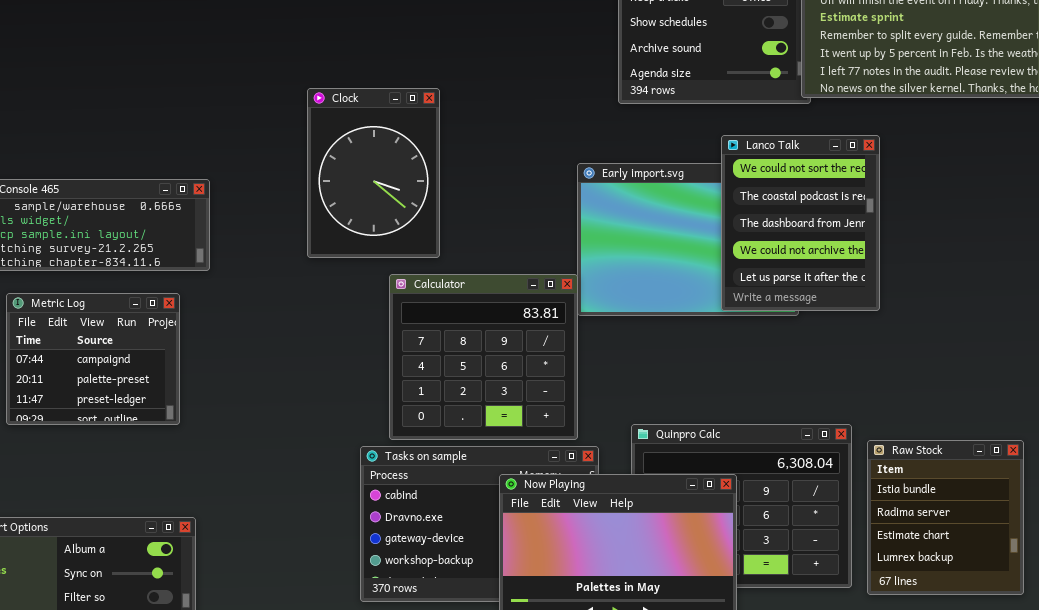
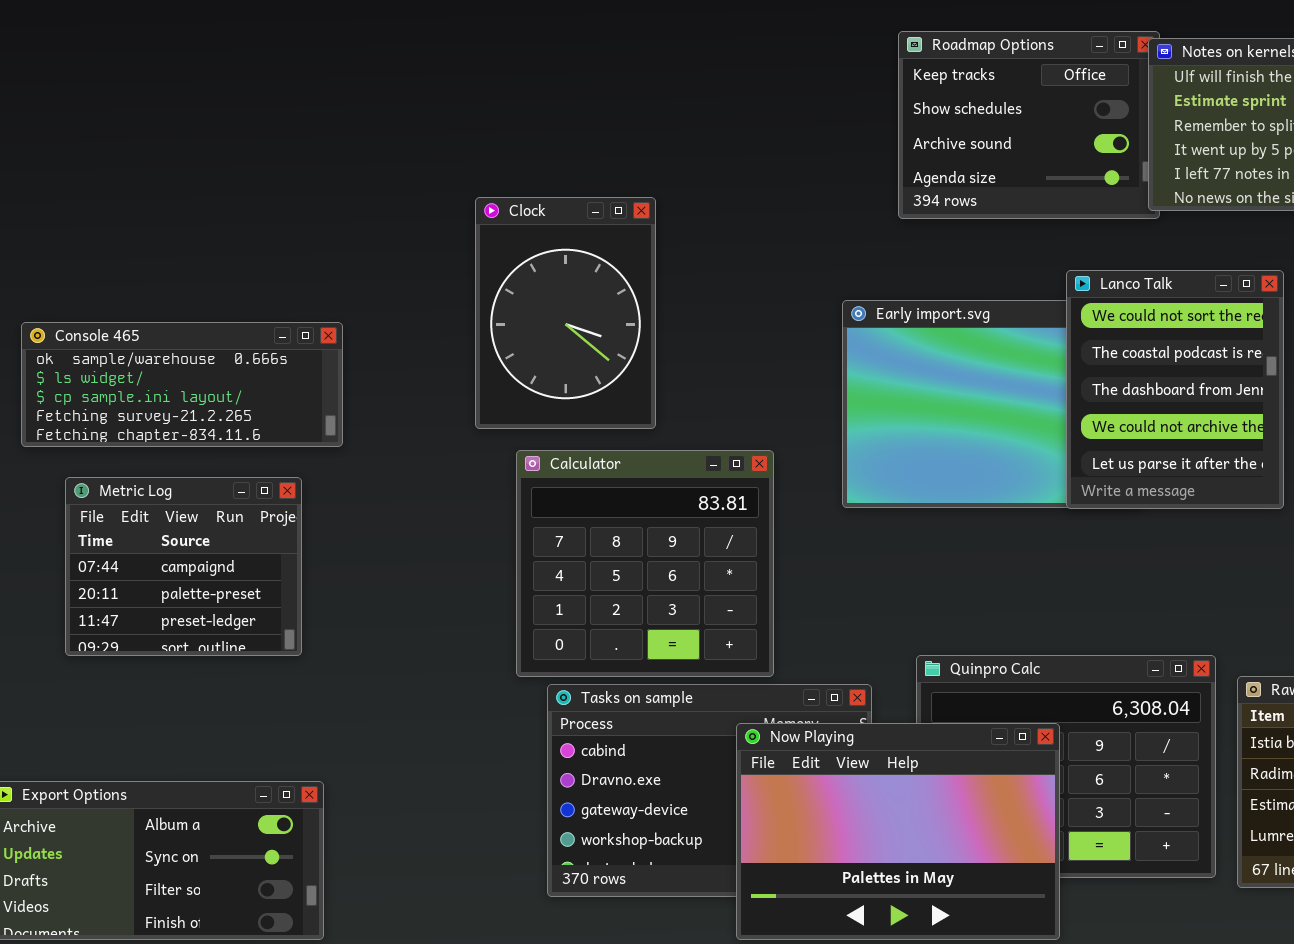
Lanco Talk: [721,135,880,311] -> [1066,270,1284,509], moved
Calculator: [389,274,578,440] -> [516,450,774,677], moved

